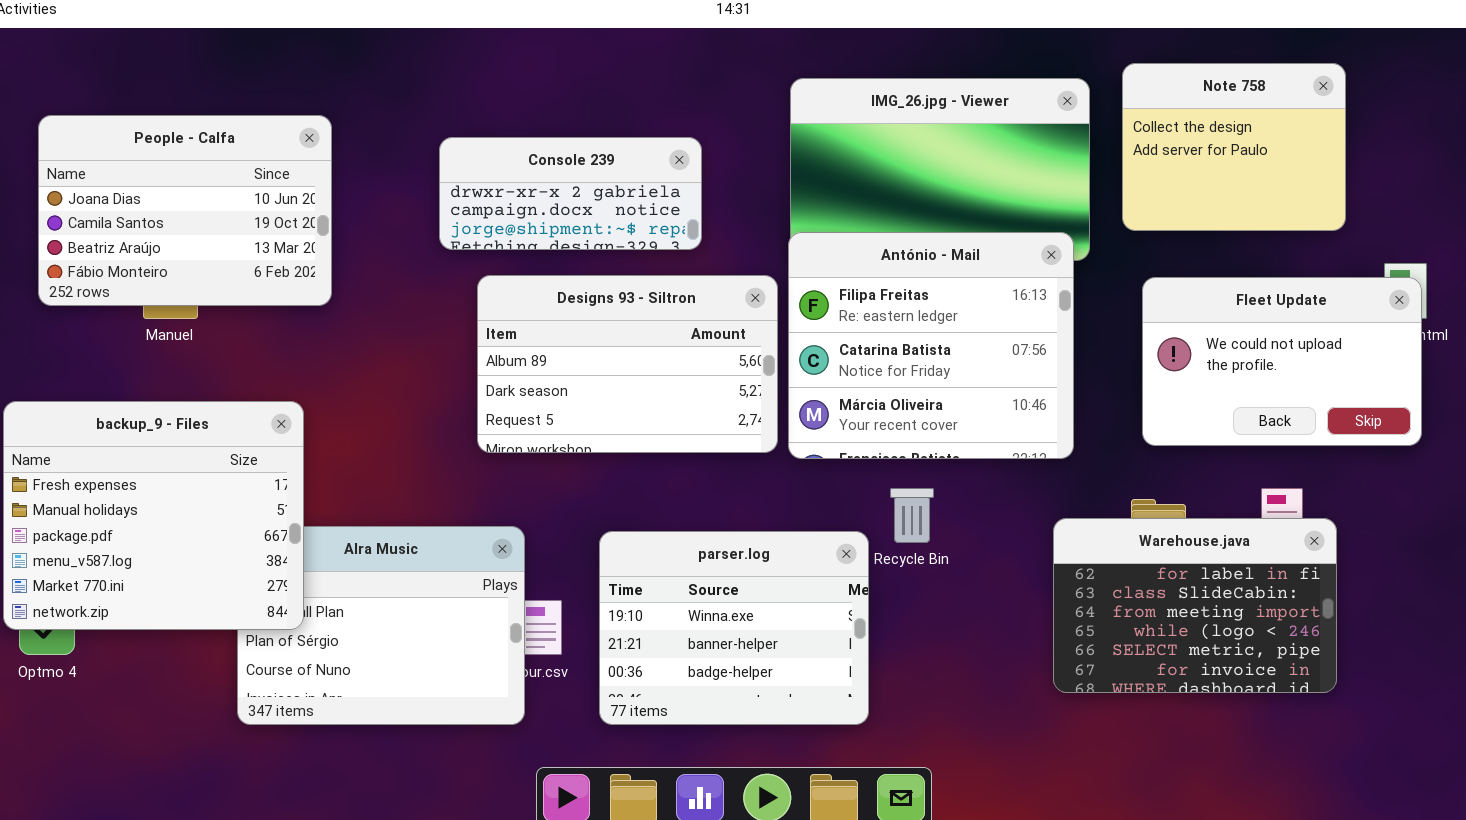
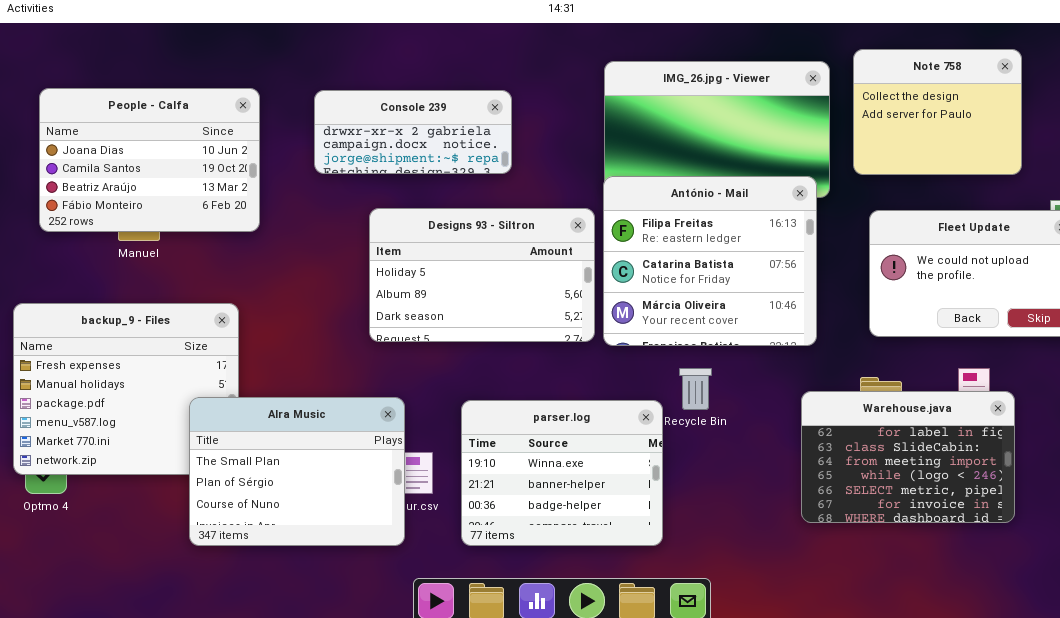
Console 239: [439,137,702,250] -> [314,90,512,174], moved
Designs 93 - Siltron: [477,275,778,453] -> [369,208,595,342], scrolled up 1 row
Alra Music: [237,526,525,725] -> [189,397,405,546], raised

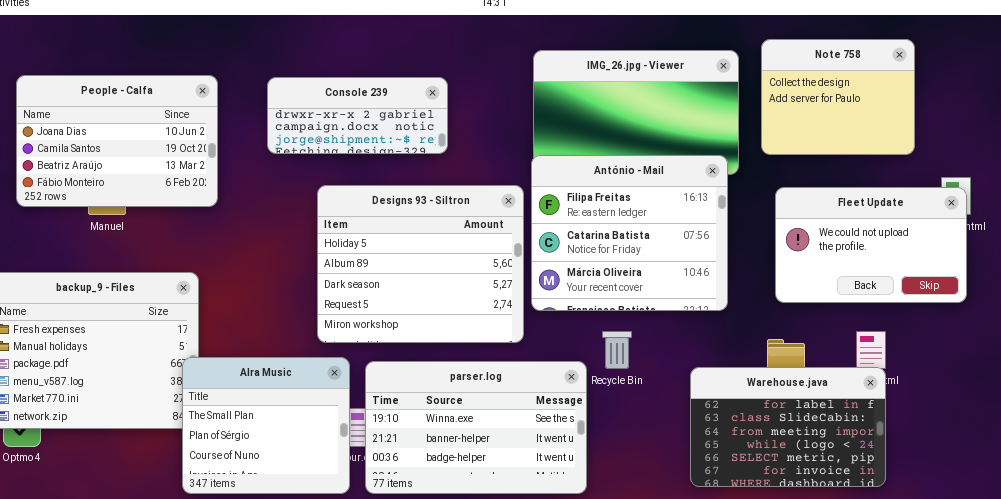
Designs 93 - Siltron: [369,208,595,342] -> [317,185,524,343], resized
Warehouse.java: [801,391,1015,523] -> [690,367,886,487], moved
Alra Music: [189,397,405,546] -> [182,357,350,494], resized
parser.log: [461,400,663,546] -> [365,361,587,494], resized

